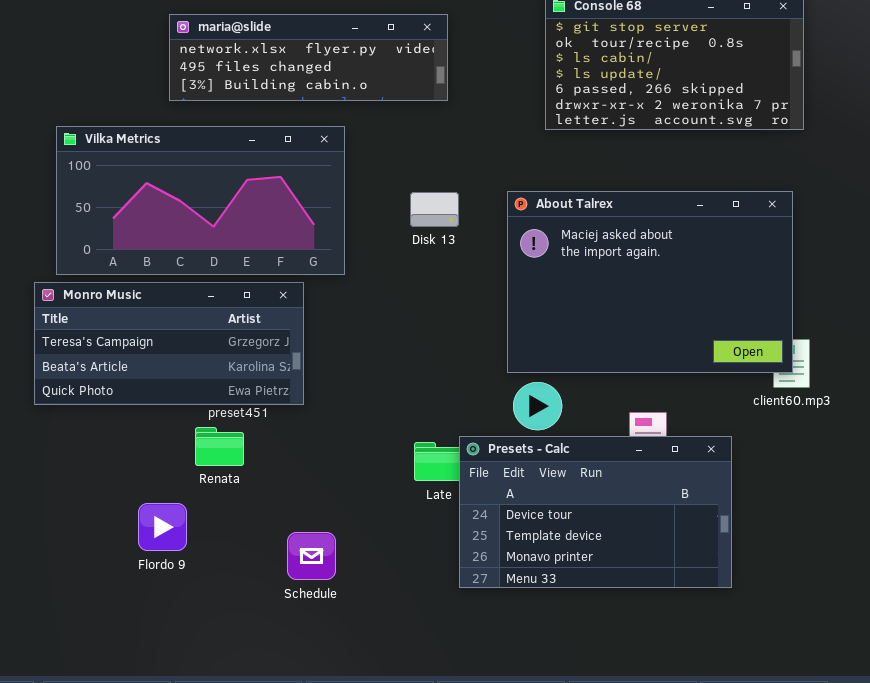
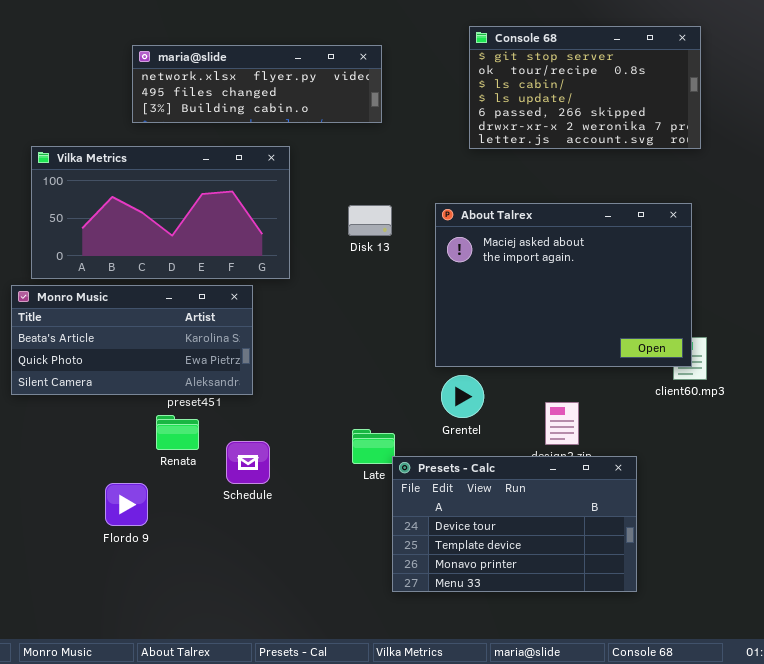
Monro Music: [34,282,304,405] -> [11,285,253,395], scrolled down 1 row
Presets - Calc: [459,436,732,588] -> [392,456,637,592], moved
Schedule: [287,532,336,580] -> [226,441,270,484], moved

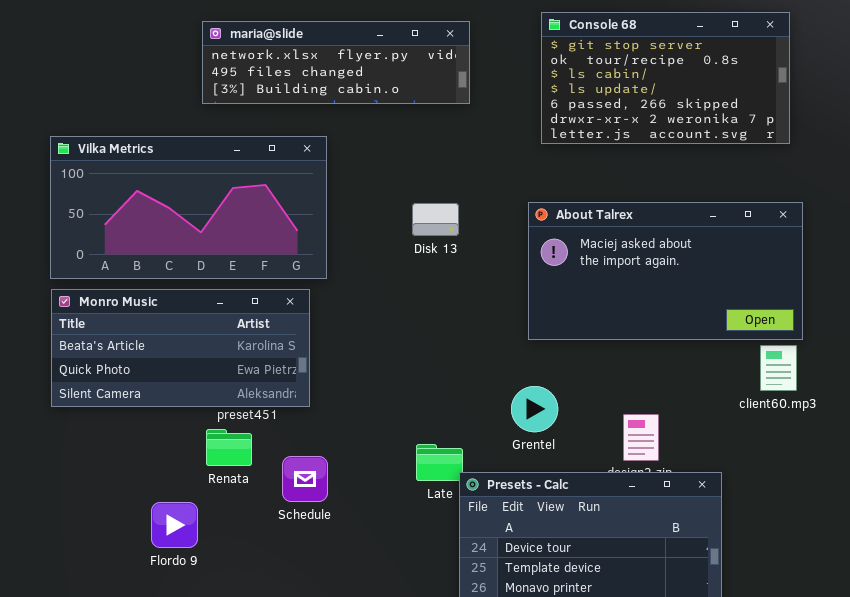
maria@slide: [132,45,382,123] -> [202,21,470,104], moved
Vilka Metrics: [31,146,290,279] -> [50,136,327,279], moved
About Talrex: [435,203,692,367] -> [528,202,803,340], moved, resized

